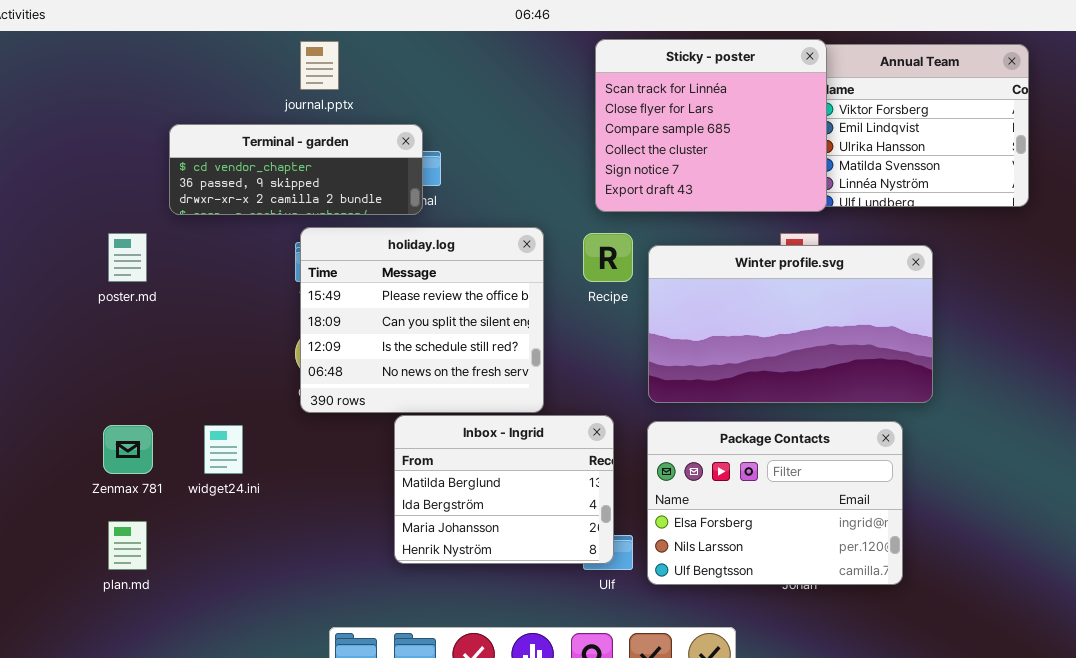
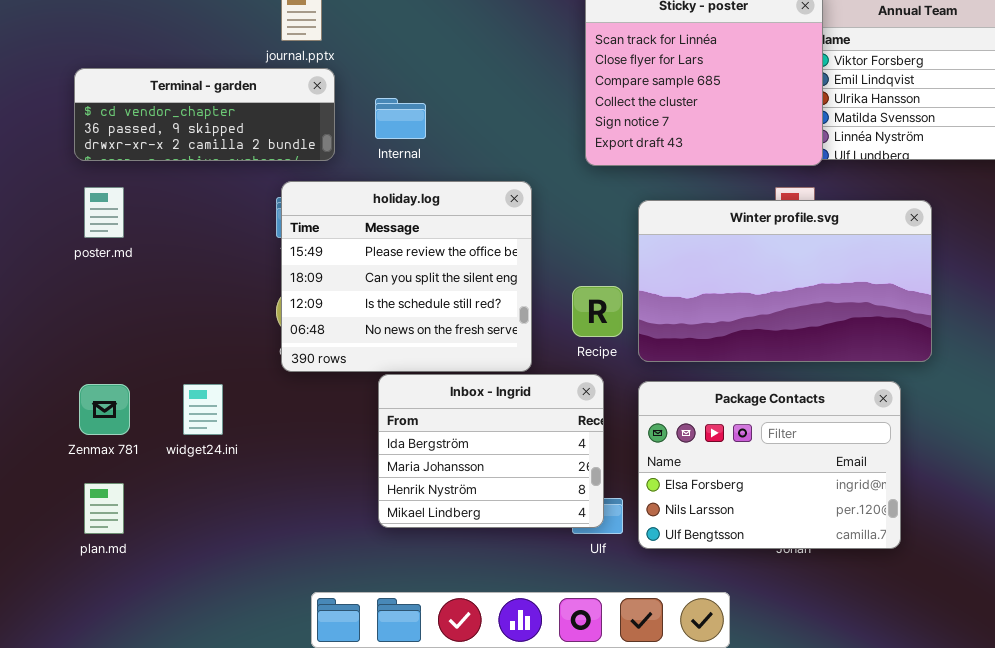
Terminal - garden: [169,124,423,215] -> [74,68,335,161], moved
Recipe: [583,233,633,282] -> [572,286,623,337], moved
Inbox - Ingrid: [394,415,614,564] -> [378,374,604,528], scrolled down 1 row

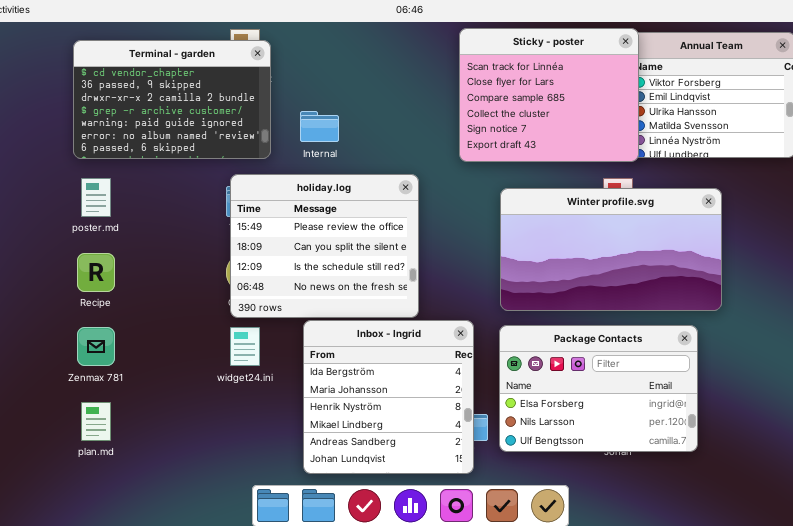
Terminal - garden: [74,68,335,161] -> [73,40,271,159], resized
Recipe: [572,286,623,337] -> [77,253,115,292], moved
Inbox - Ingrid: [378,374,604,528] -> [303,320,474,474], resized
widget24.ini: [183,384,223,435] -> [230,327,260,366], moved

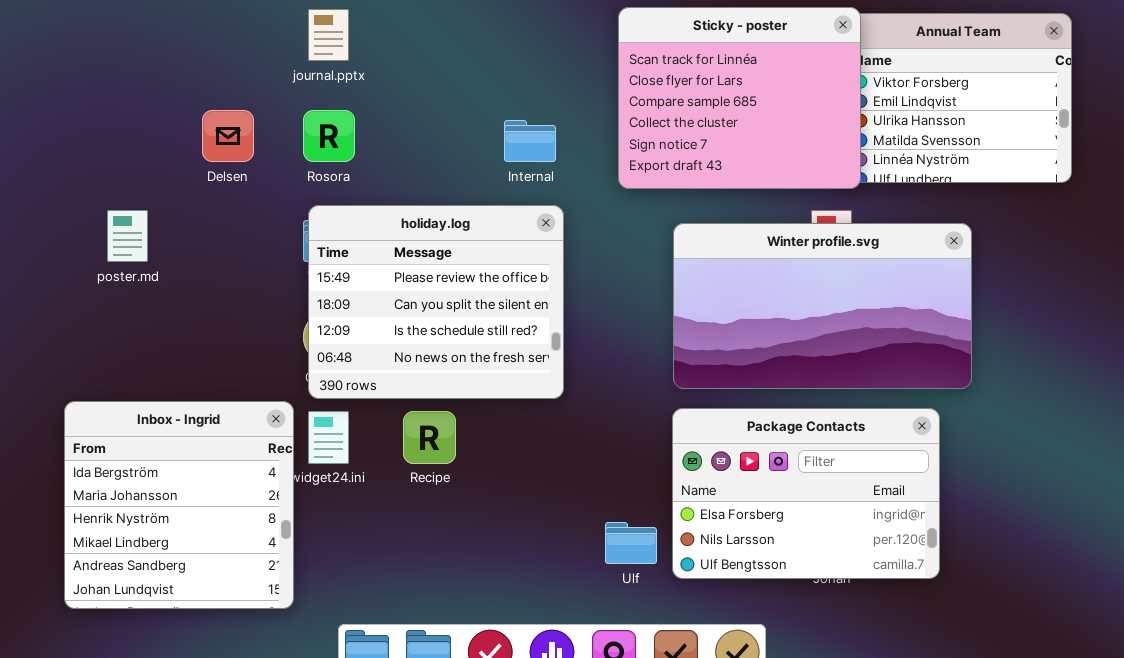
Terminal - garden: [73,40,271,159] -> none, closed
Internal: [300,111,339,142] -> [504,120,556,162], moved
Recipe: [77,253,115,292] -> [403,411,456,464], moved
Inbox - Ingrid: [303,320,474,474] -> [64,401,294,609], moved

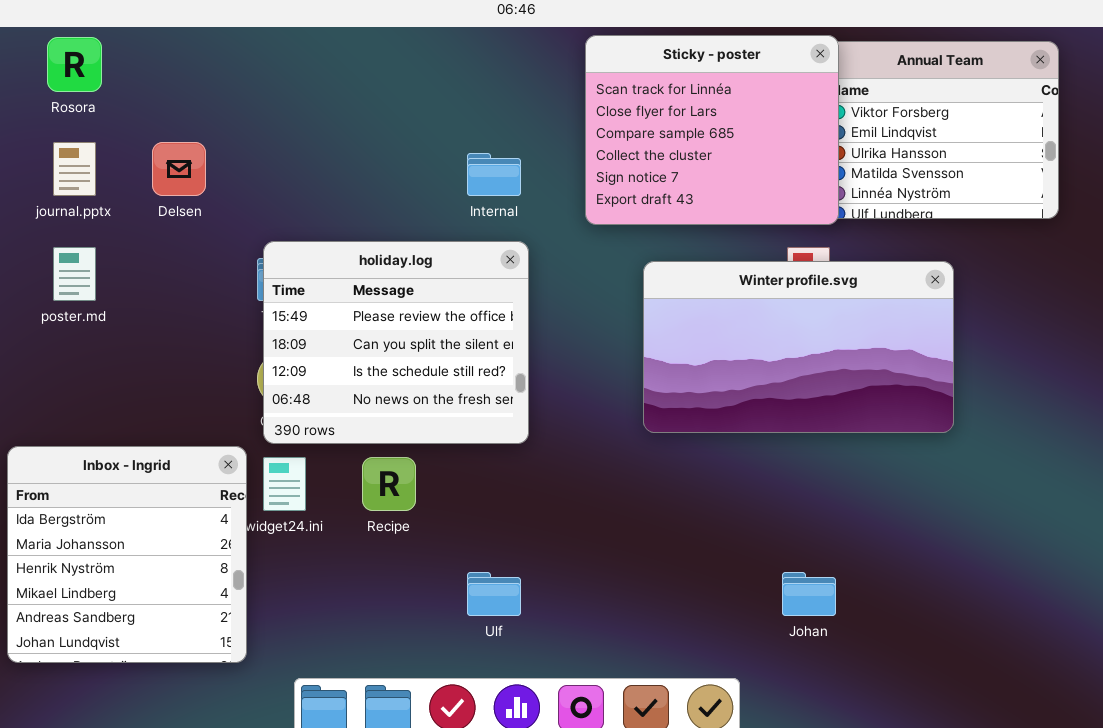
journal.pptx: [308,9,349,61] -> [53,142,96,196], moved
Rosora: [303,110,355,162] -> [47,37,102,92], moved
Package Contacts: [672,408,940,579] -> none, closed
Ulf: [605,522,657,564] -> [467,572,521,616], moved

